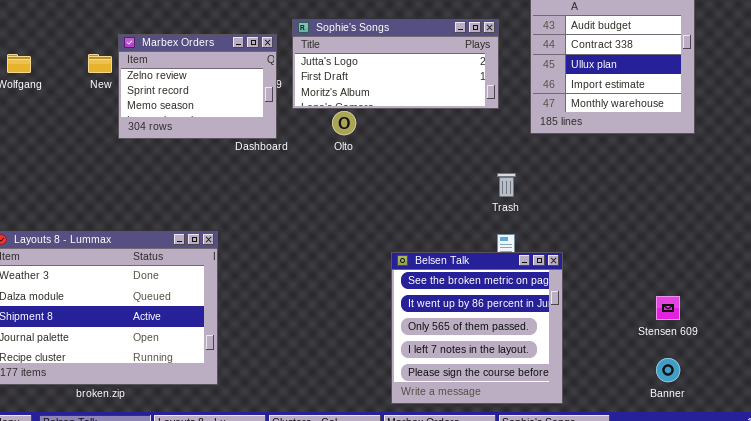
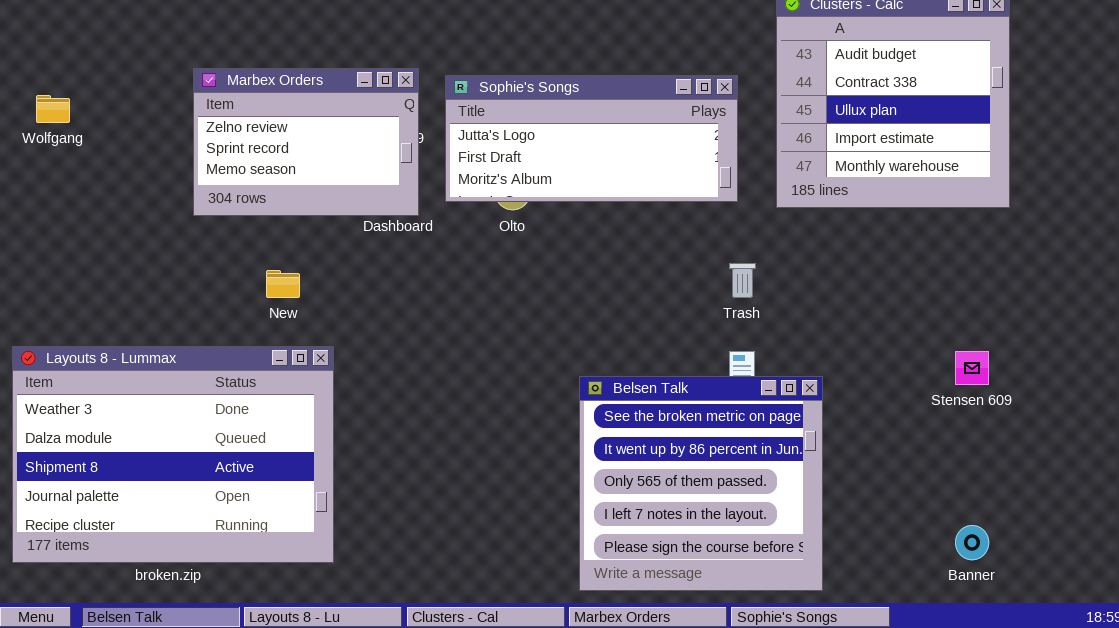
Sophie's Songs: [292,19,499,109] -> [445,75,738,202], moved
New: [88,54,112,73] -> [266,270,300,298], moved
Stensen 609: [656,296,680,320] -> [955,351,989,385], moved

